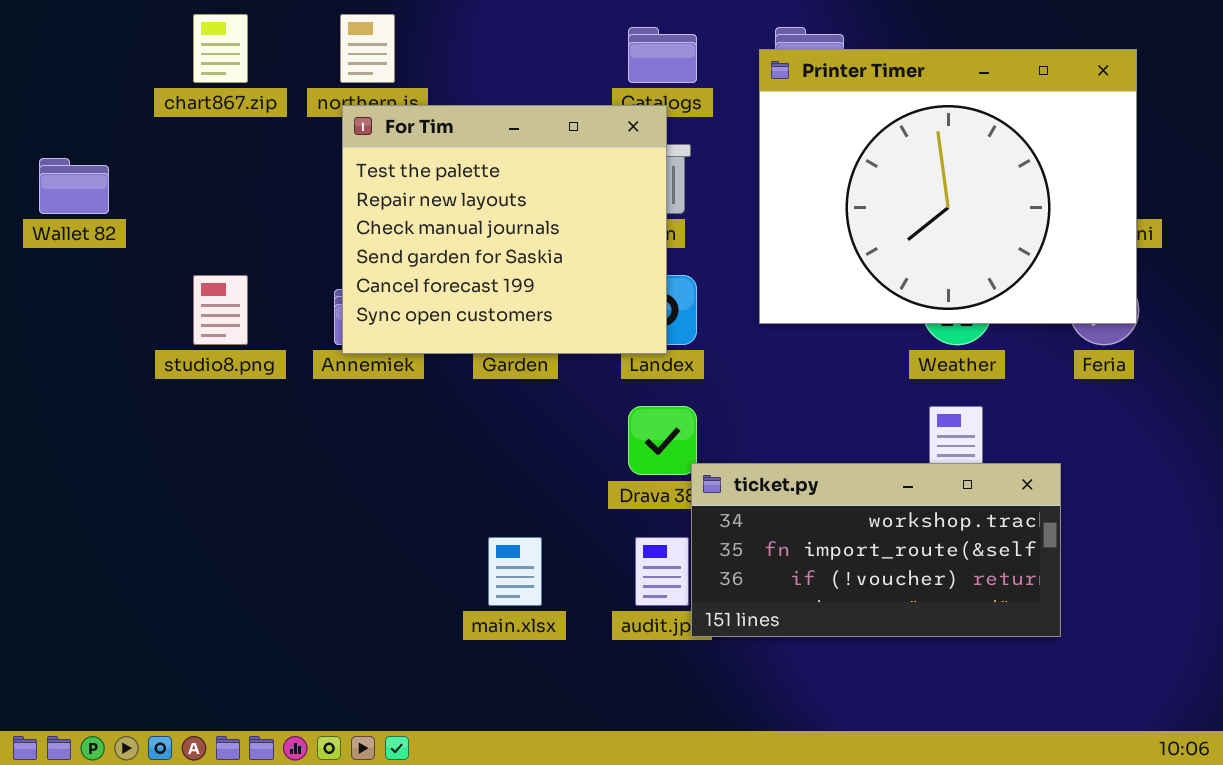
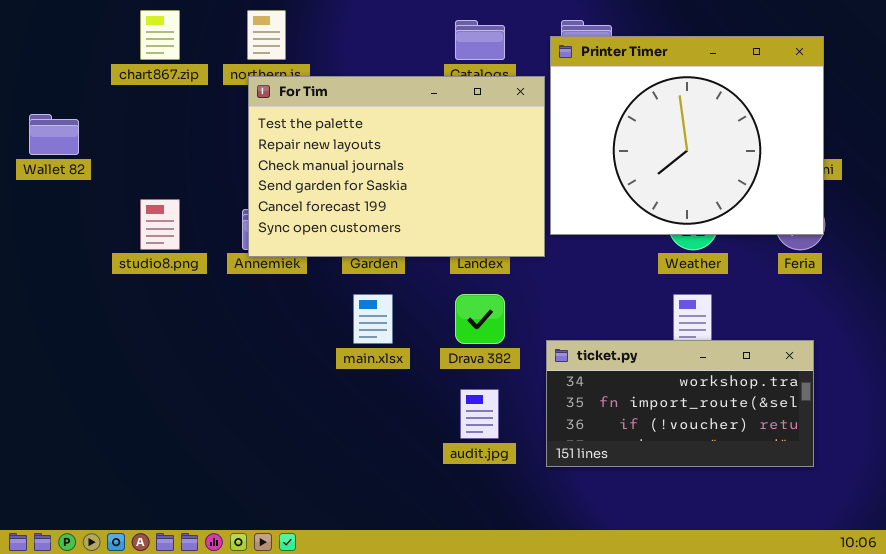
For Tim: [342,105,667,354] -> [248,76,545,257], resized
ticket.py: [691,463,1061,637] -> [546,340,814,467], moved
main.xlsx: [488,537,542,606] -> [353,294,393,344], moved

